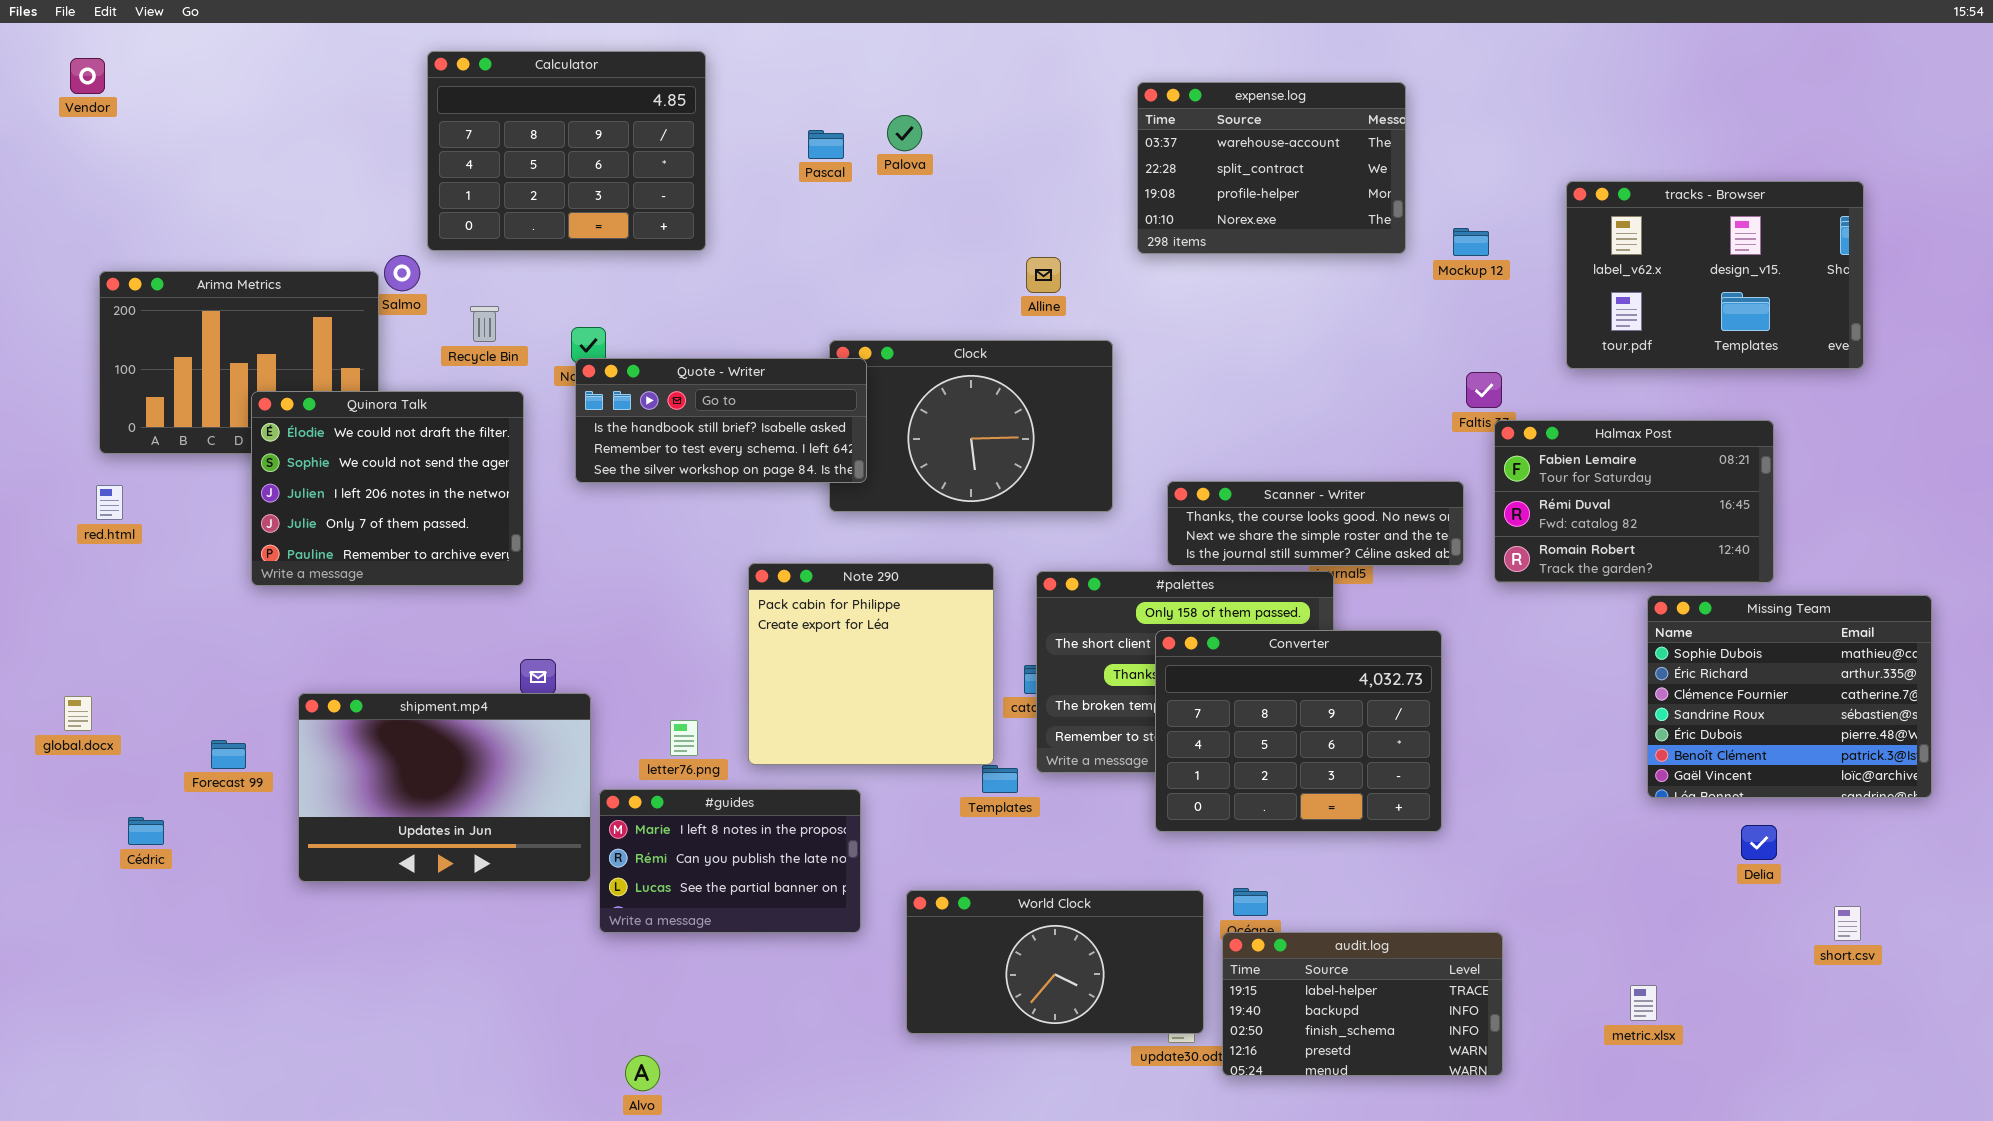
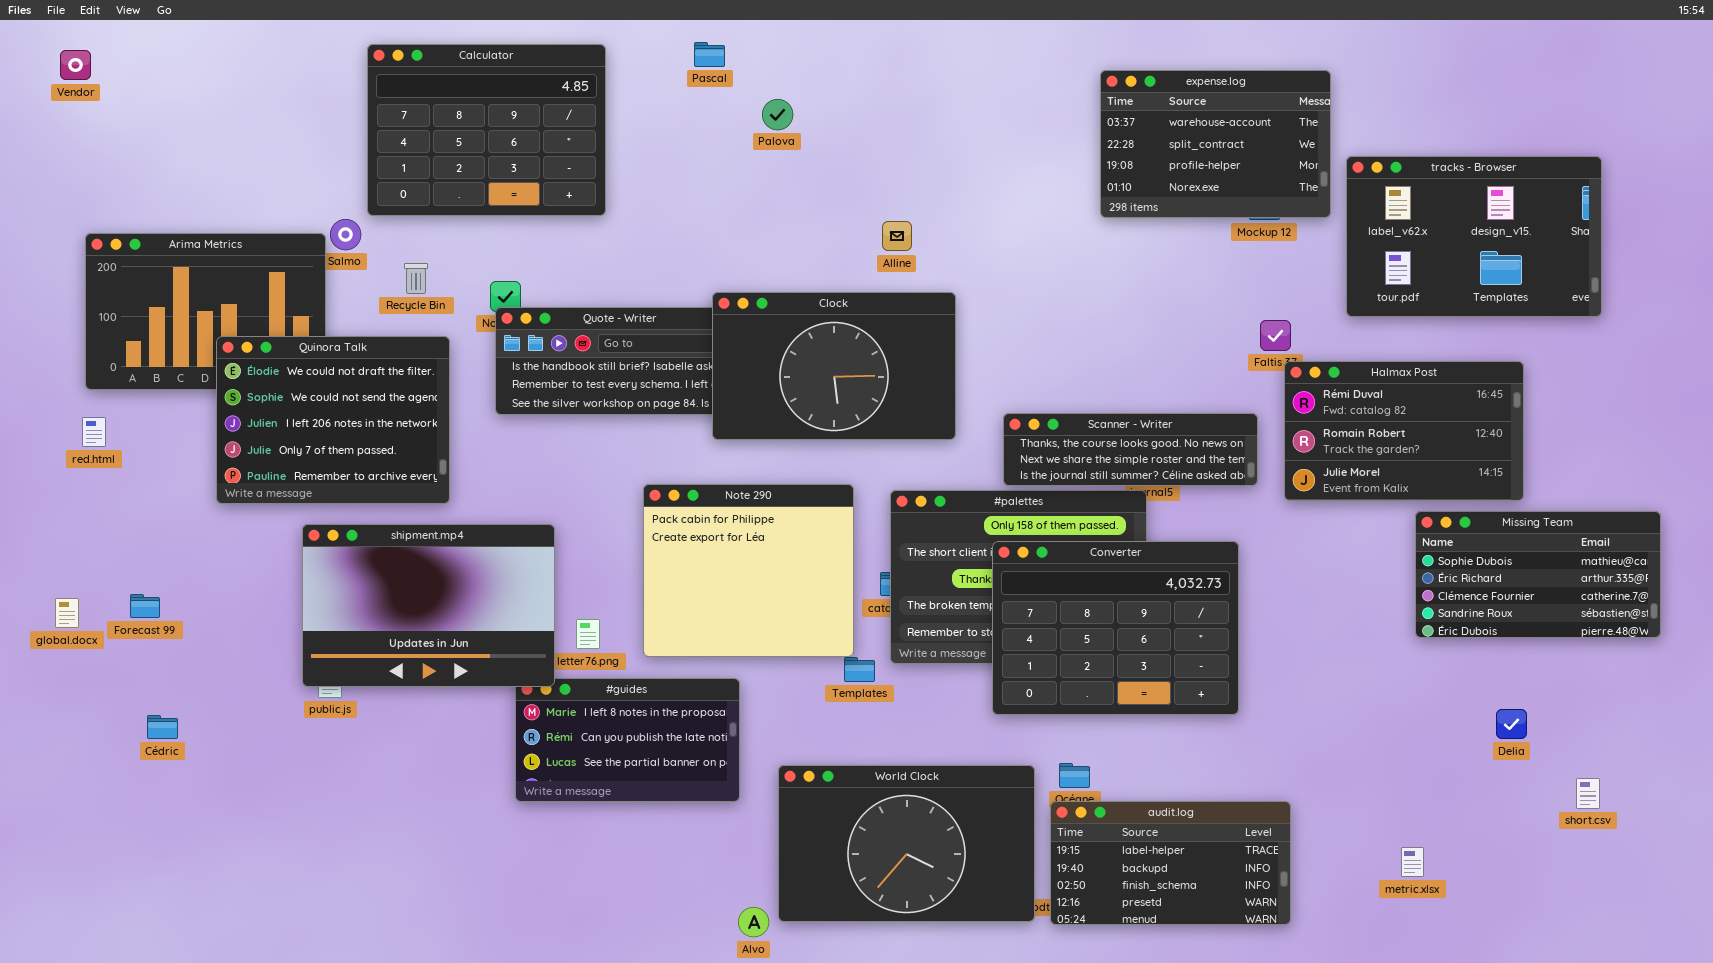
expense.log: [1137,82,1406,254] -> [1100,70,1331,218], moved
Pascal: [808,130,844,159] -> [694,42,725,67], moved
Clock: [829,340,1113,512] -> [712,292,956,440], raised
Halmax Post: [1494,420,1774,583] -> [1284,361,1524,501], scrolled down 1 row
Missing Team: [1647,595,1932,798] -> [1415,511,1661,638], resized
shipment.mp4: [298,693,591,882] -> [302,524,555,687], moved
Forecast 99: [211,740,246,769] -> [130,594,160,618], moved
Cédric: [128,817,164,845] -> [147,715,178,739], moved
World Clock: [906,890,1204,1034] -> [778,765,1035,922], resized
Alvo: [625,1055,660,1091] -> [738,907,769,937], moved

